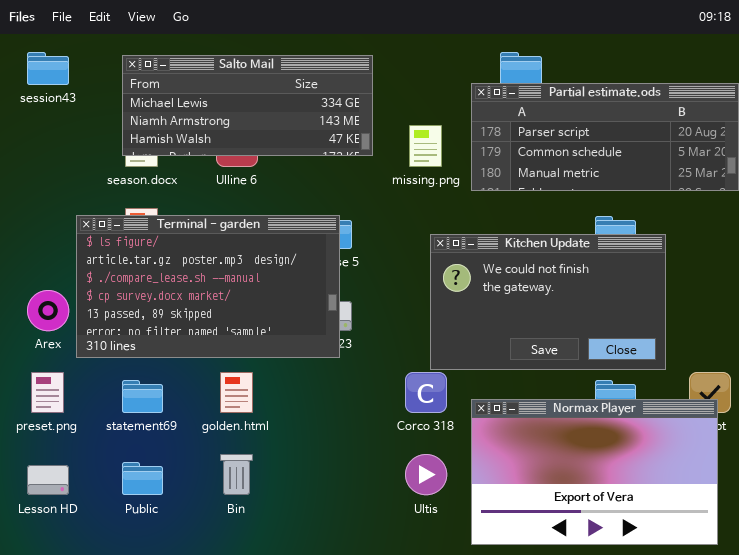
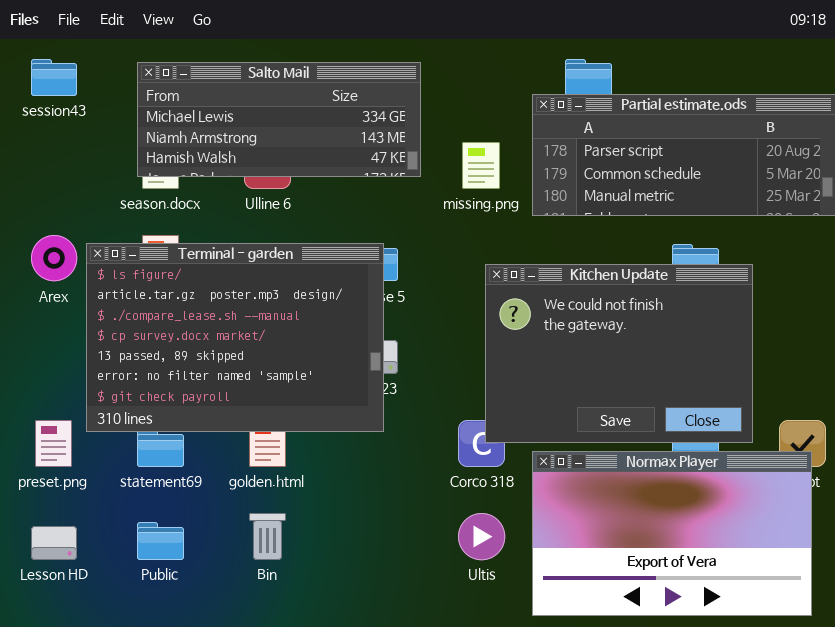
Terminal - garden: [76,215,340,358] -> [86,243,384,432], resized
Kitchen Update: [430,234,666,370] -> [485,264,753,443], resized
Arex: [27,290,69,331] -> [31,235,77,281], moved

